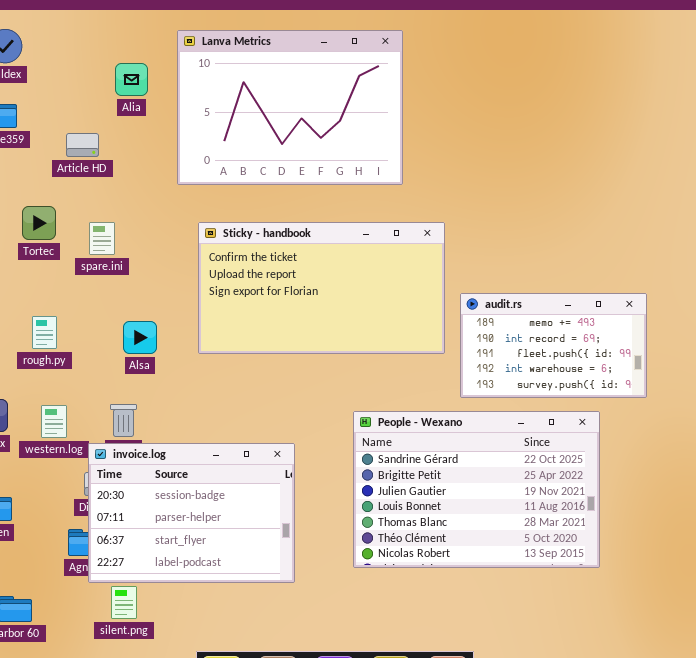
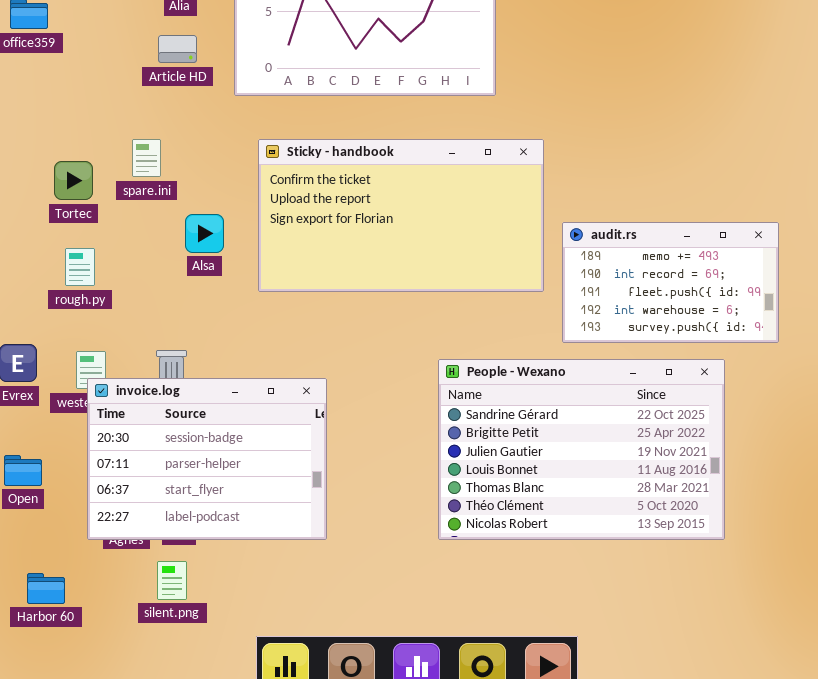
Article HD: [66,133,99,157] -> [158,35,197,63], moved
Tortec: [22,206,56,240] -> [54,161,93,200], moved
Alsa: [123,321,157,354] -> [185,214,224,253], moved
invoice.log: [88,443,295,583] -> [87,378,327,540], moved

